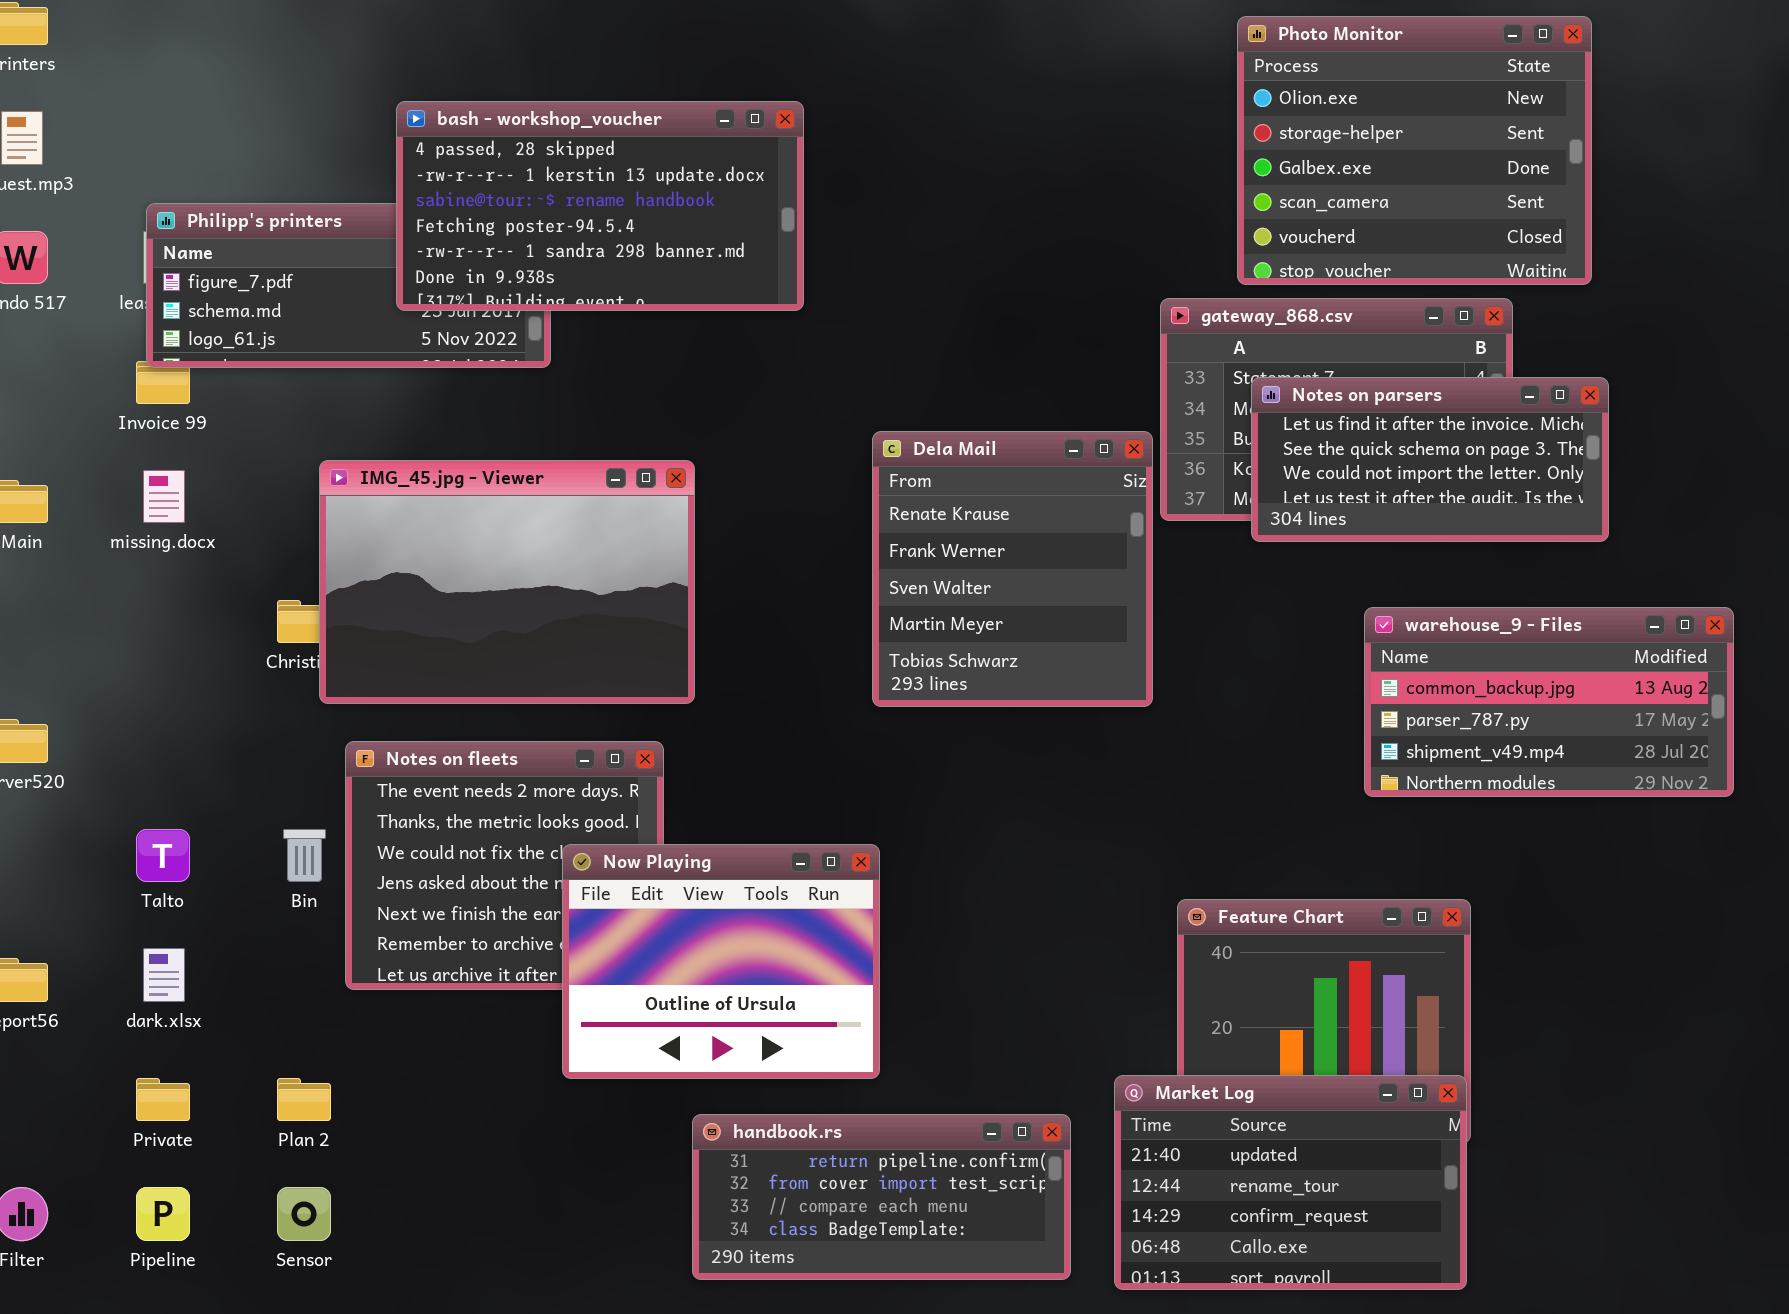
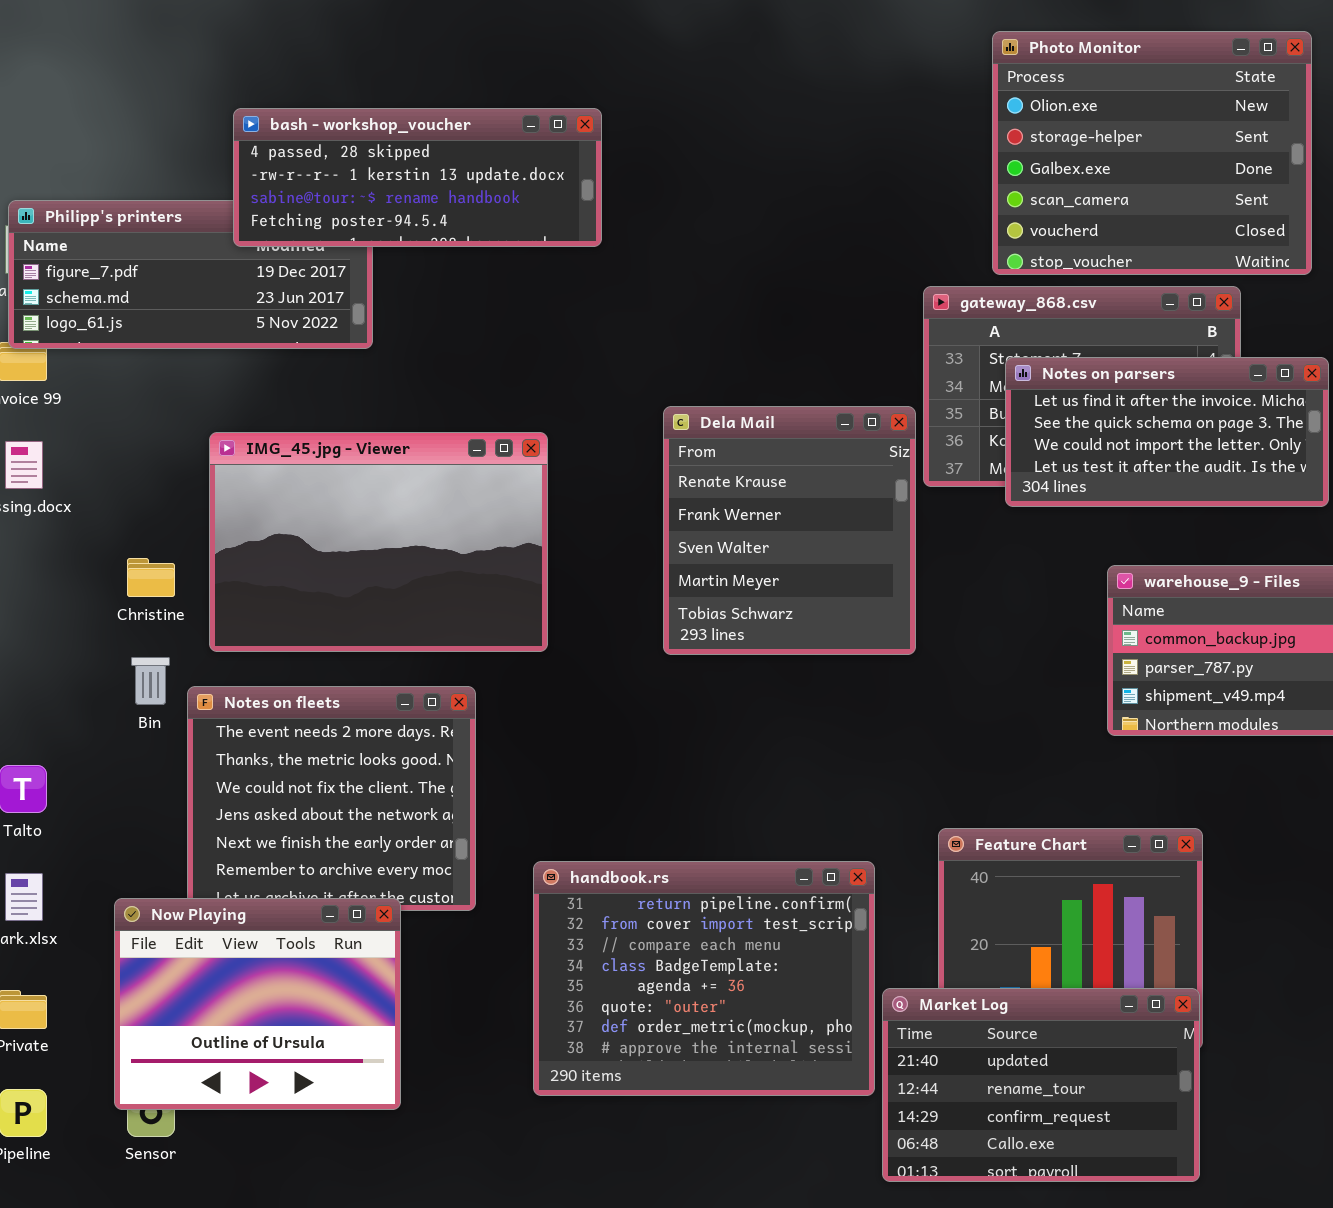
bash - workshop_voucher: [396,101,804,311] -> [233,108,602,247], resized
IMG_45.jpg - Viewer: [319,460,695,704] -> [209,432,548,652], moved
Bin: [283,829,326,882] -> [131,657,170,705], moved
Now Playing: [562,844,880,1079] -> [114,898,401,1110], moved
handbook.rs: [692,1114,1071,1280] -> [533,861,875,1096], moved, resized

